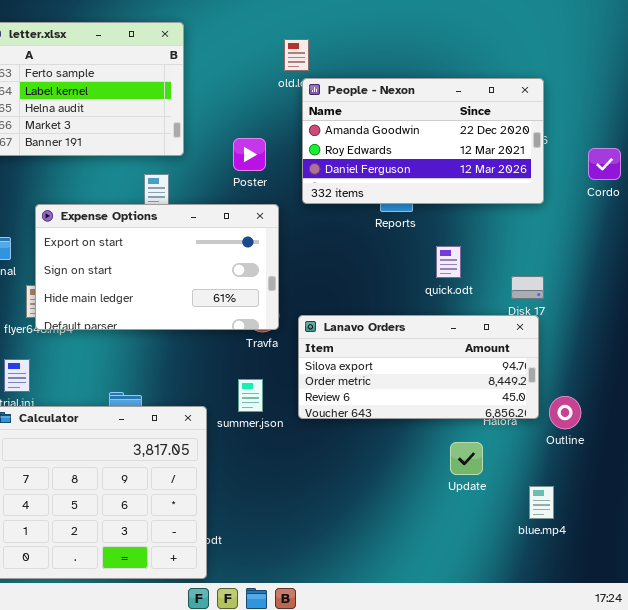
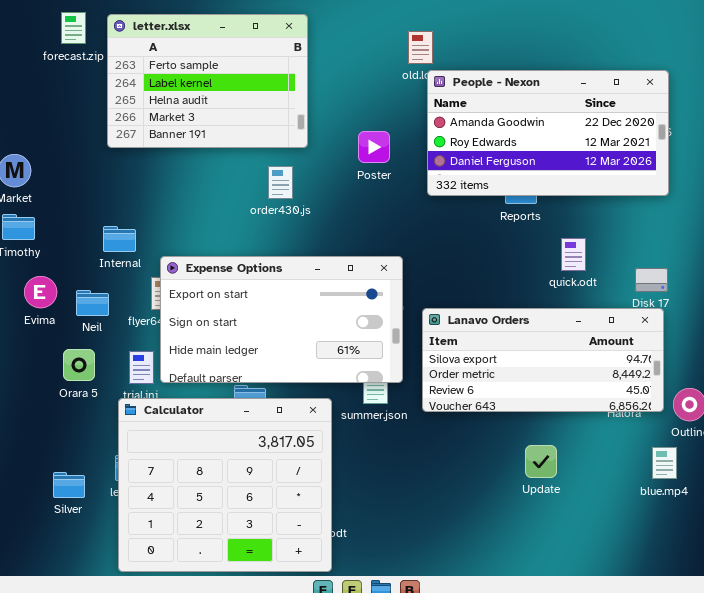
Expense Options: [35,204,279,330] -> [160,256,403,383], moved
Update: [450,442,483,475] -> [525,445,557,478], moved
blue.mp4: [529,486,554,519] -> [652,447,677,479], moved

